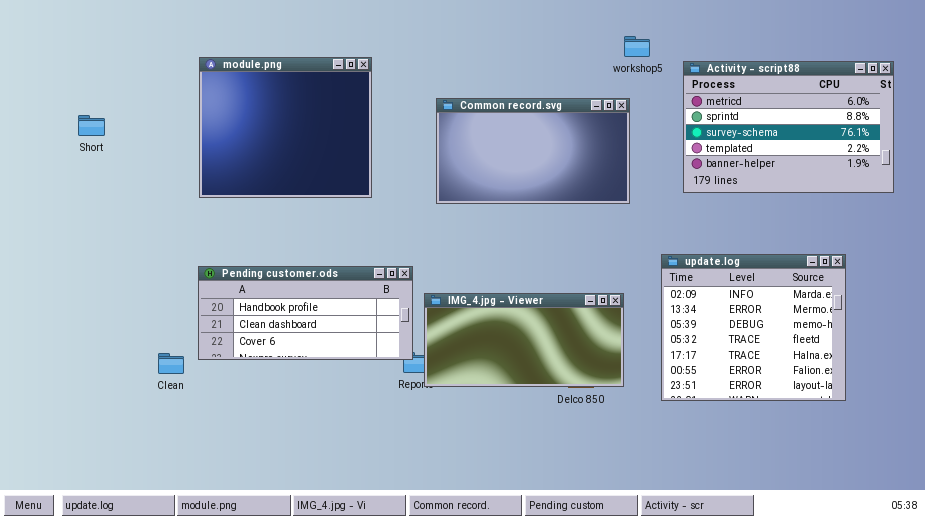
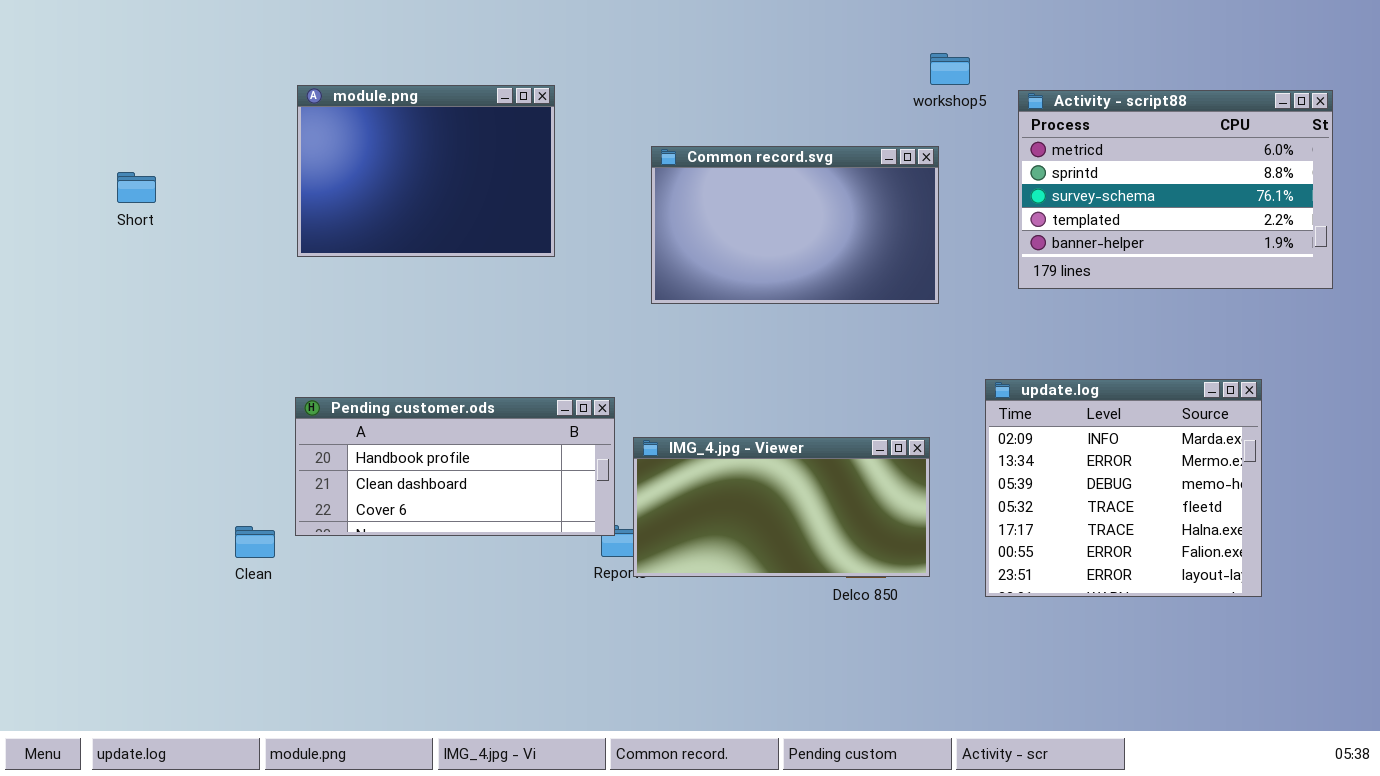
module.png: [199,57,372,198] -> [297,85,555,257], resized

